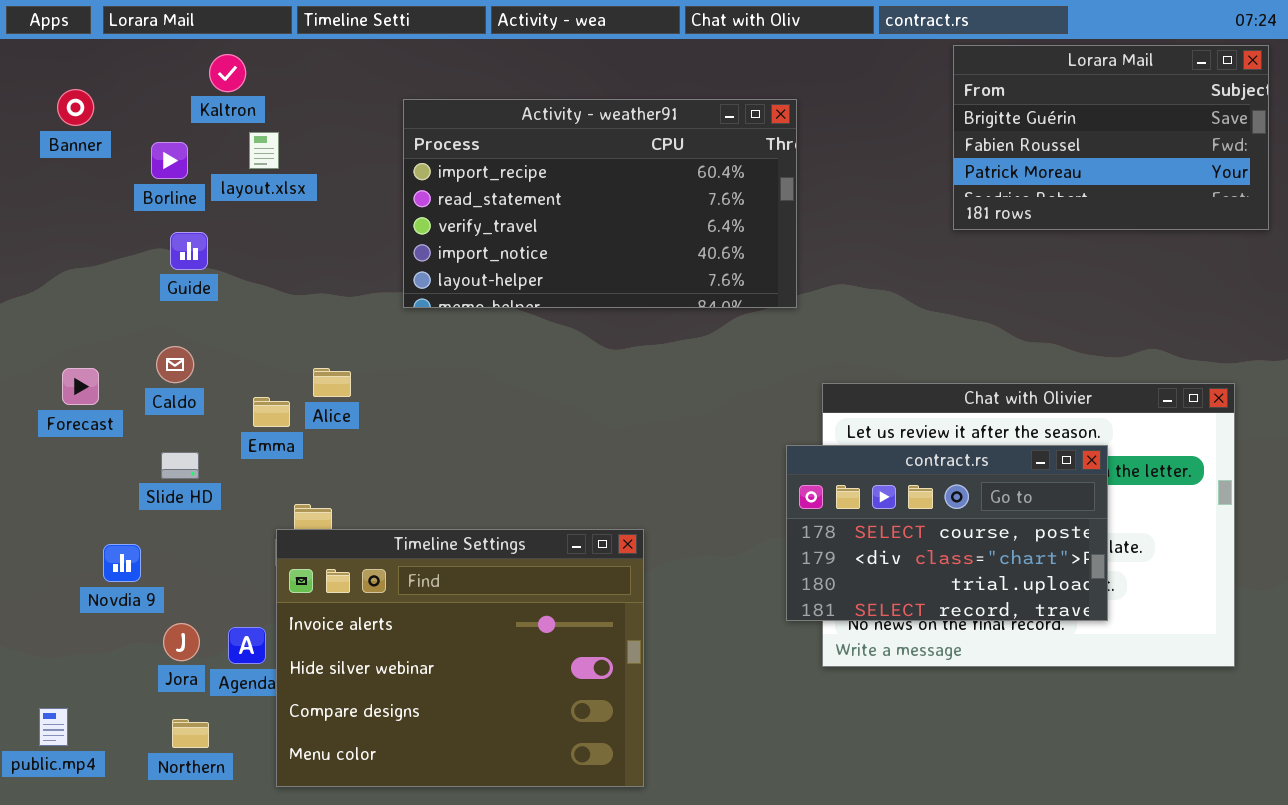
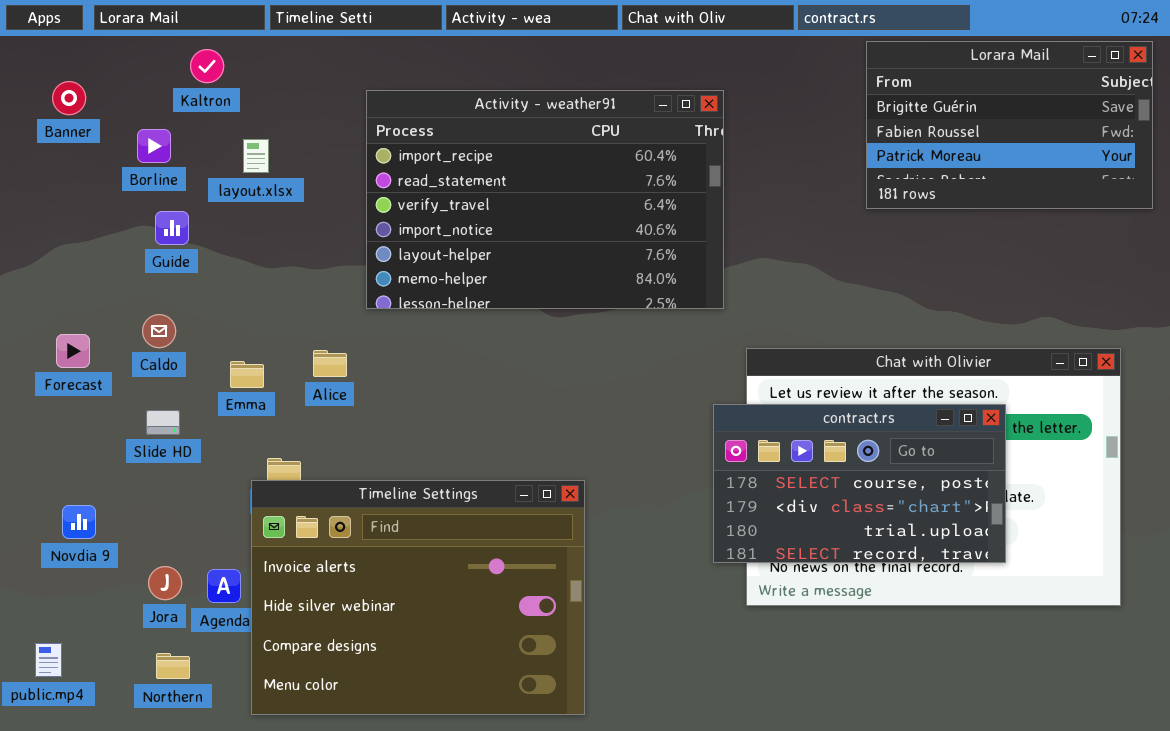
Activity - weather91: [403,99,797,308] -> [366,90,724,309], resized
layout.xlsx: [249,132,279,169] -> [243,139,269,173], moved
Alice: [313,368,351,397] -> [313,350,347,377], moved
Novdia 9: [103,544,141,582] -> [62,505,96,539], moved

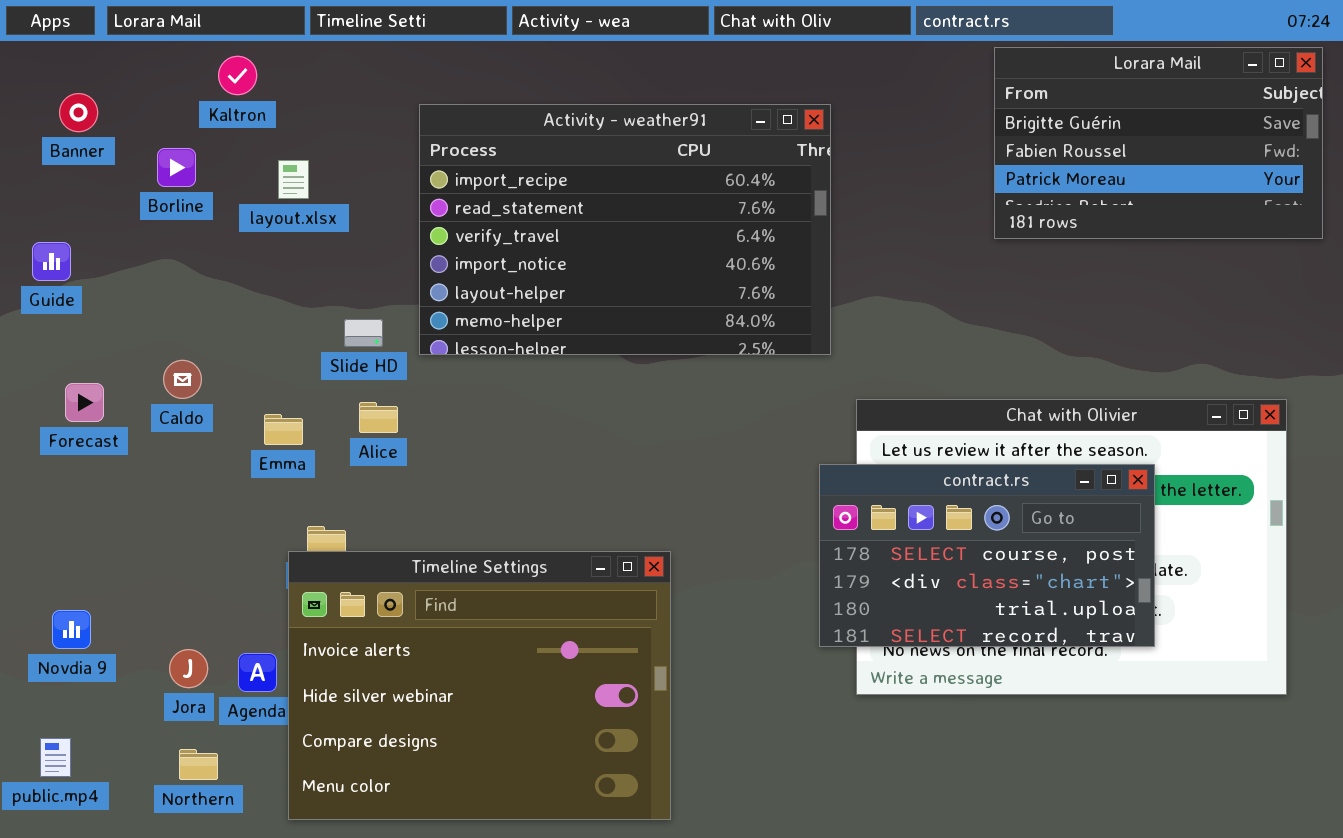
Guide: [155,211,189,245] -> [32,242,71,281], moved
Slide HD: [146,410,180,435] -> [344,319,383,347], moved
Novdia 9: [62,505,96,539] -> [52,610,91,649], moved

